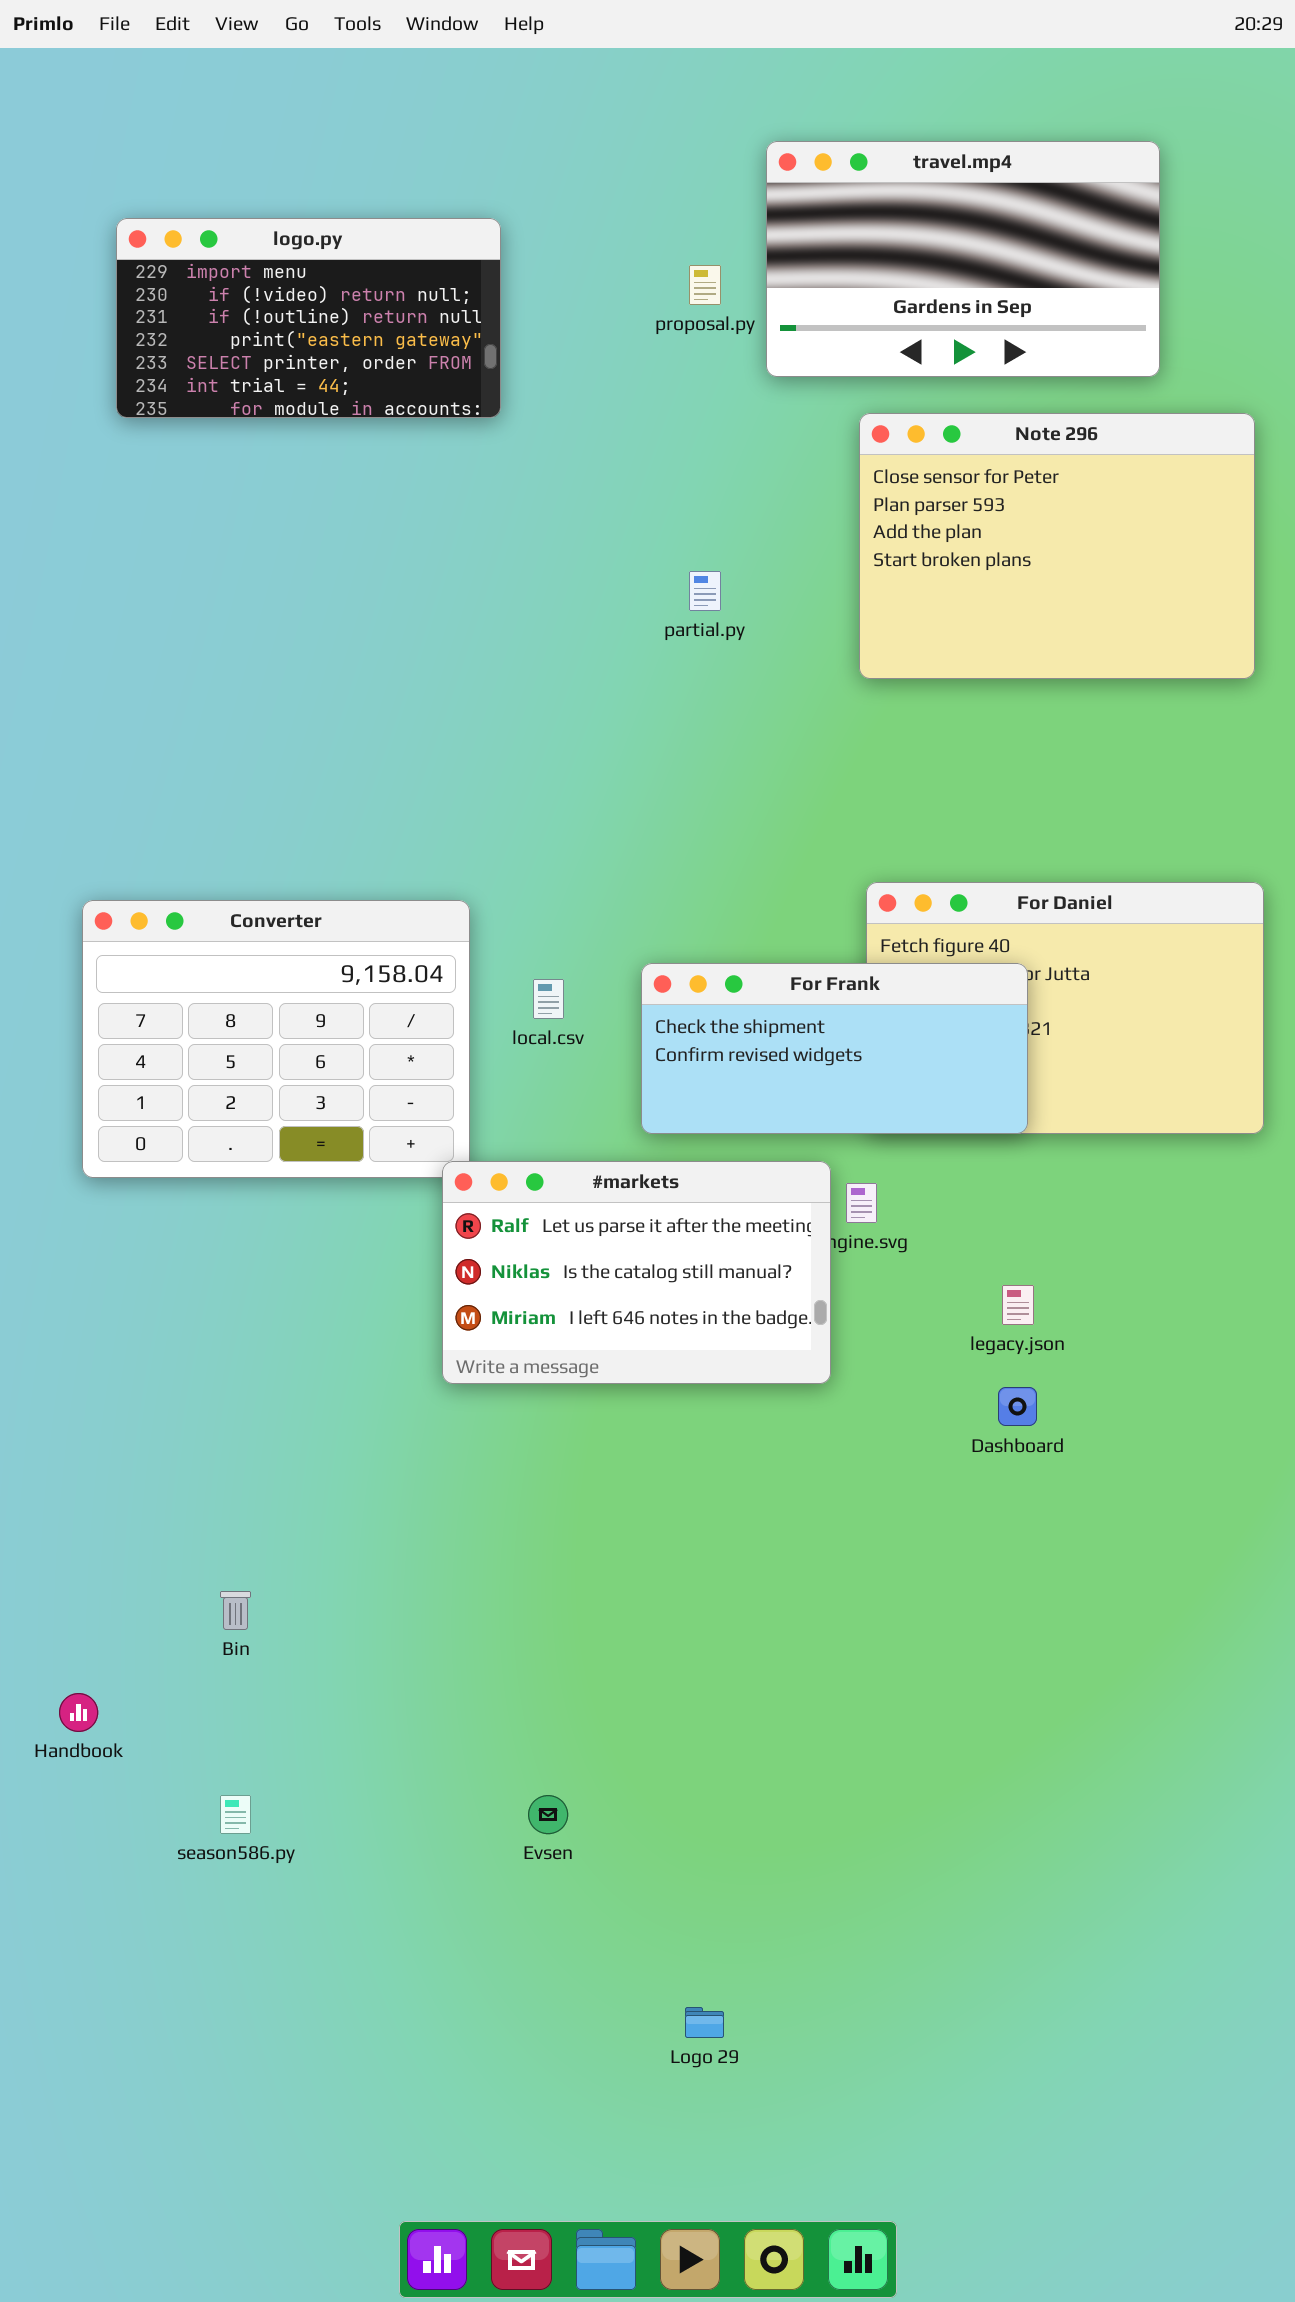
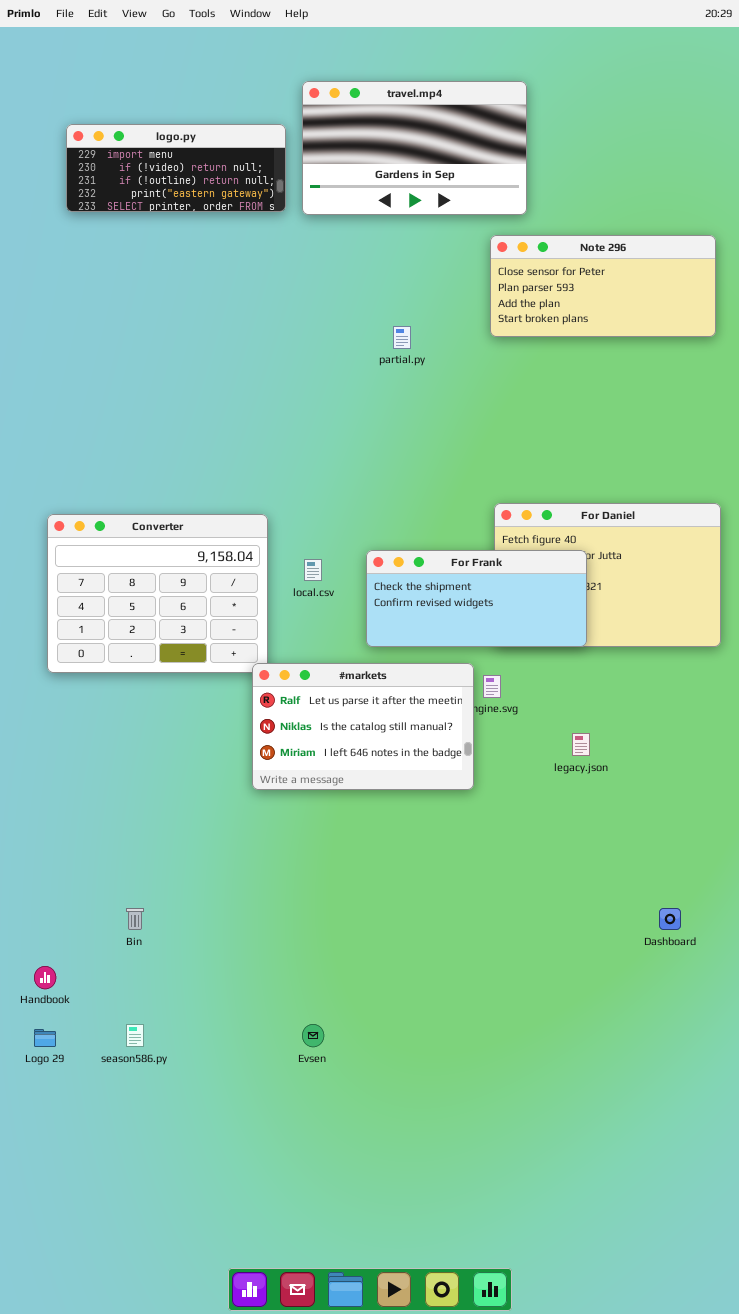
travel.mp4: [766,141,1160,377] -> [302,81,527,215], moved
logo.py: [116,218,501,418] -> [66,124,286,212], resized
Note 296: [859,413,1255,679] -> [490,235,716,337], resized
Dashboard: [998,1387,1037,1426] -> [659,908,681,930], moved
Logo 29: [685,2007,724,2038] -> [34,1029,56,1047], moved

